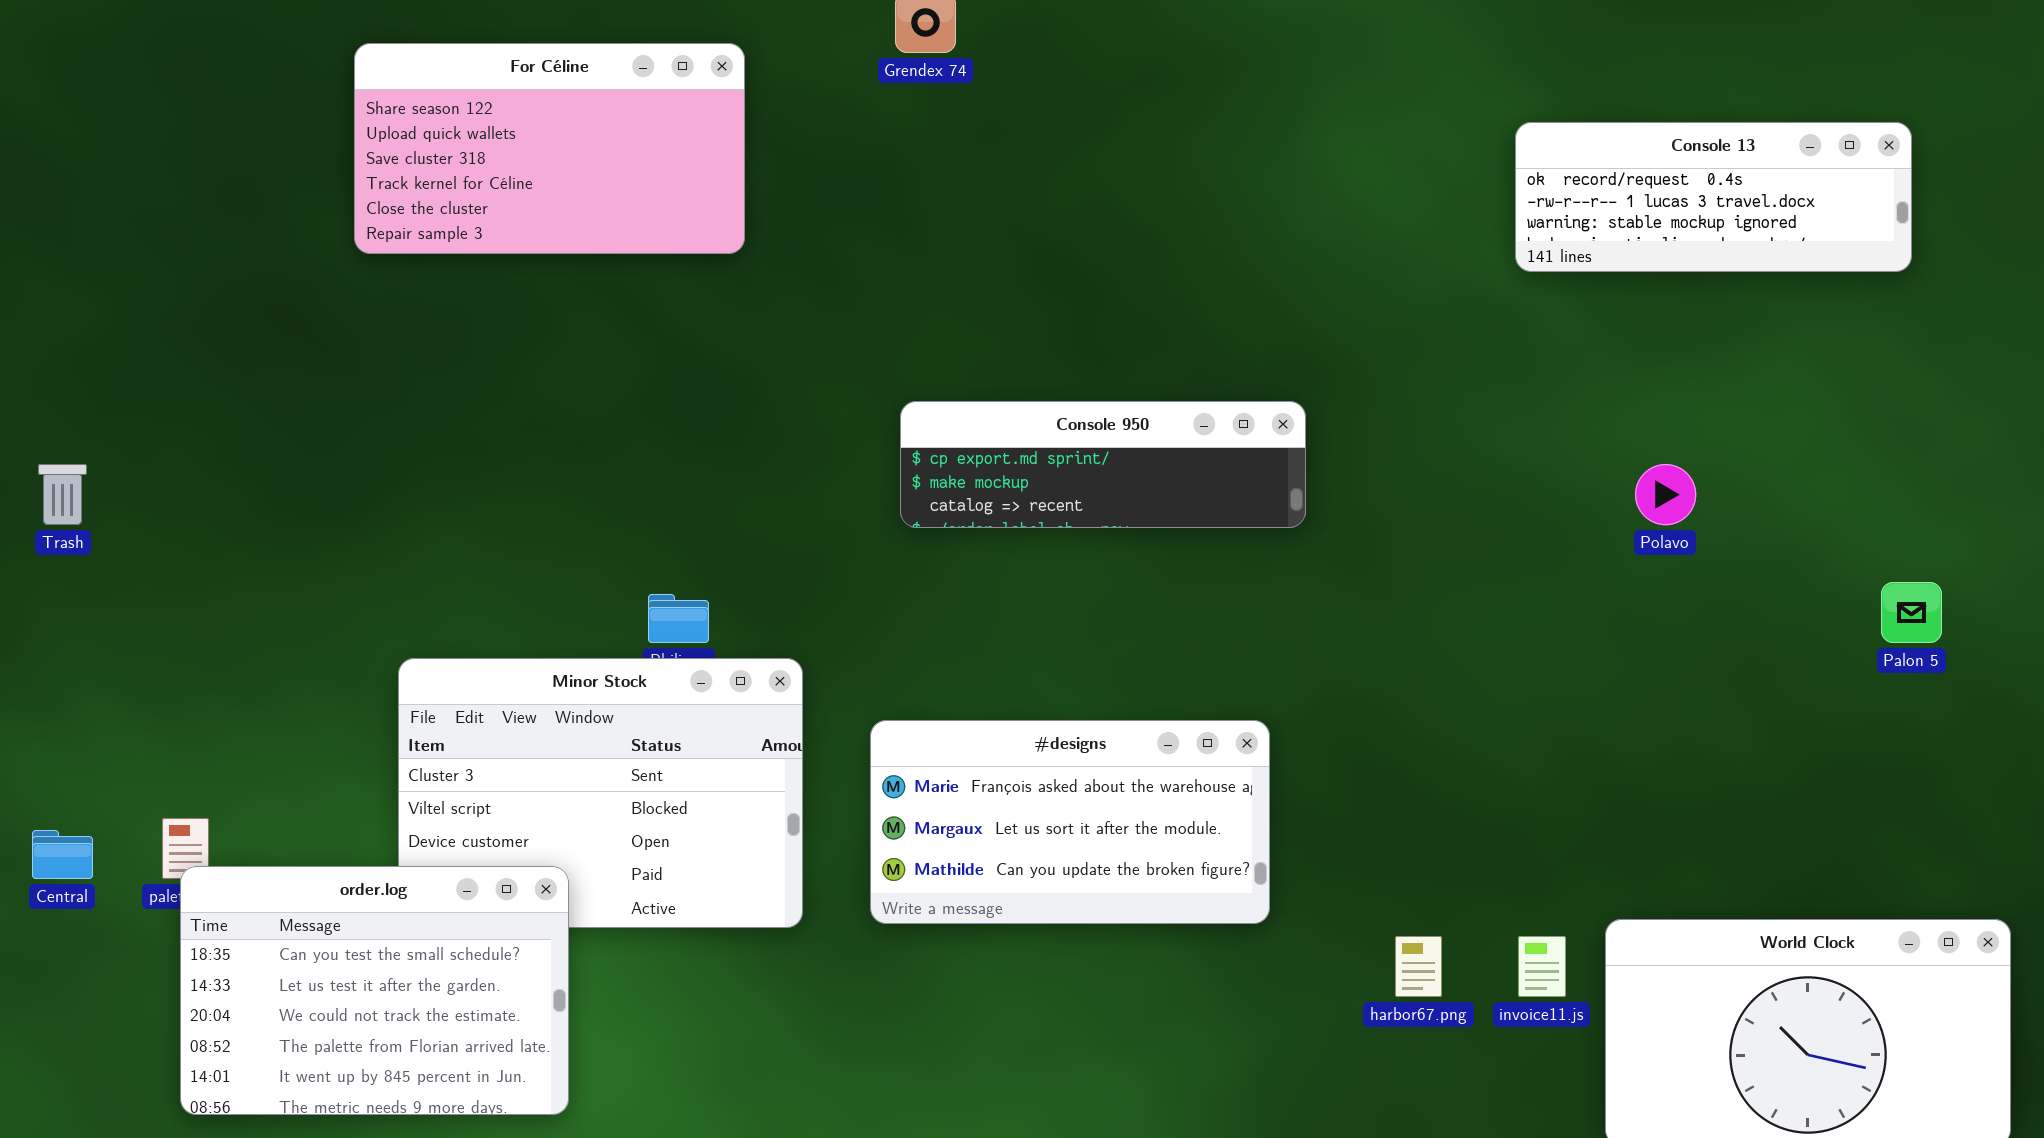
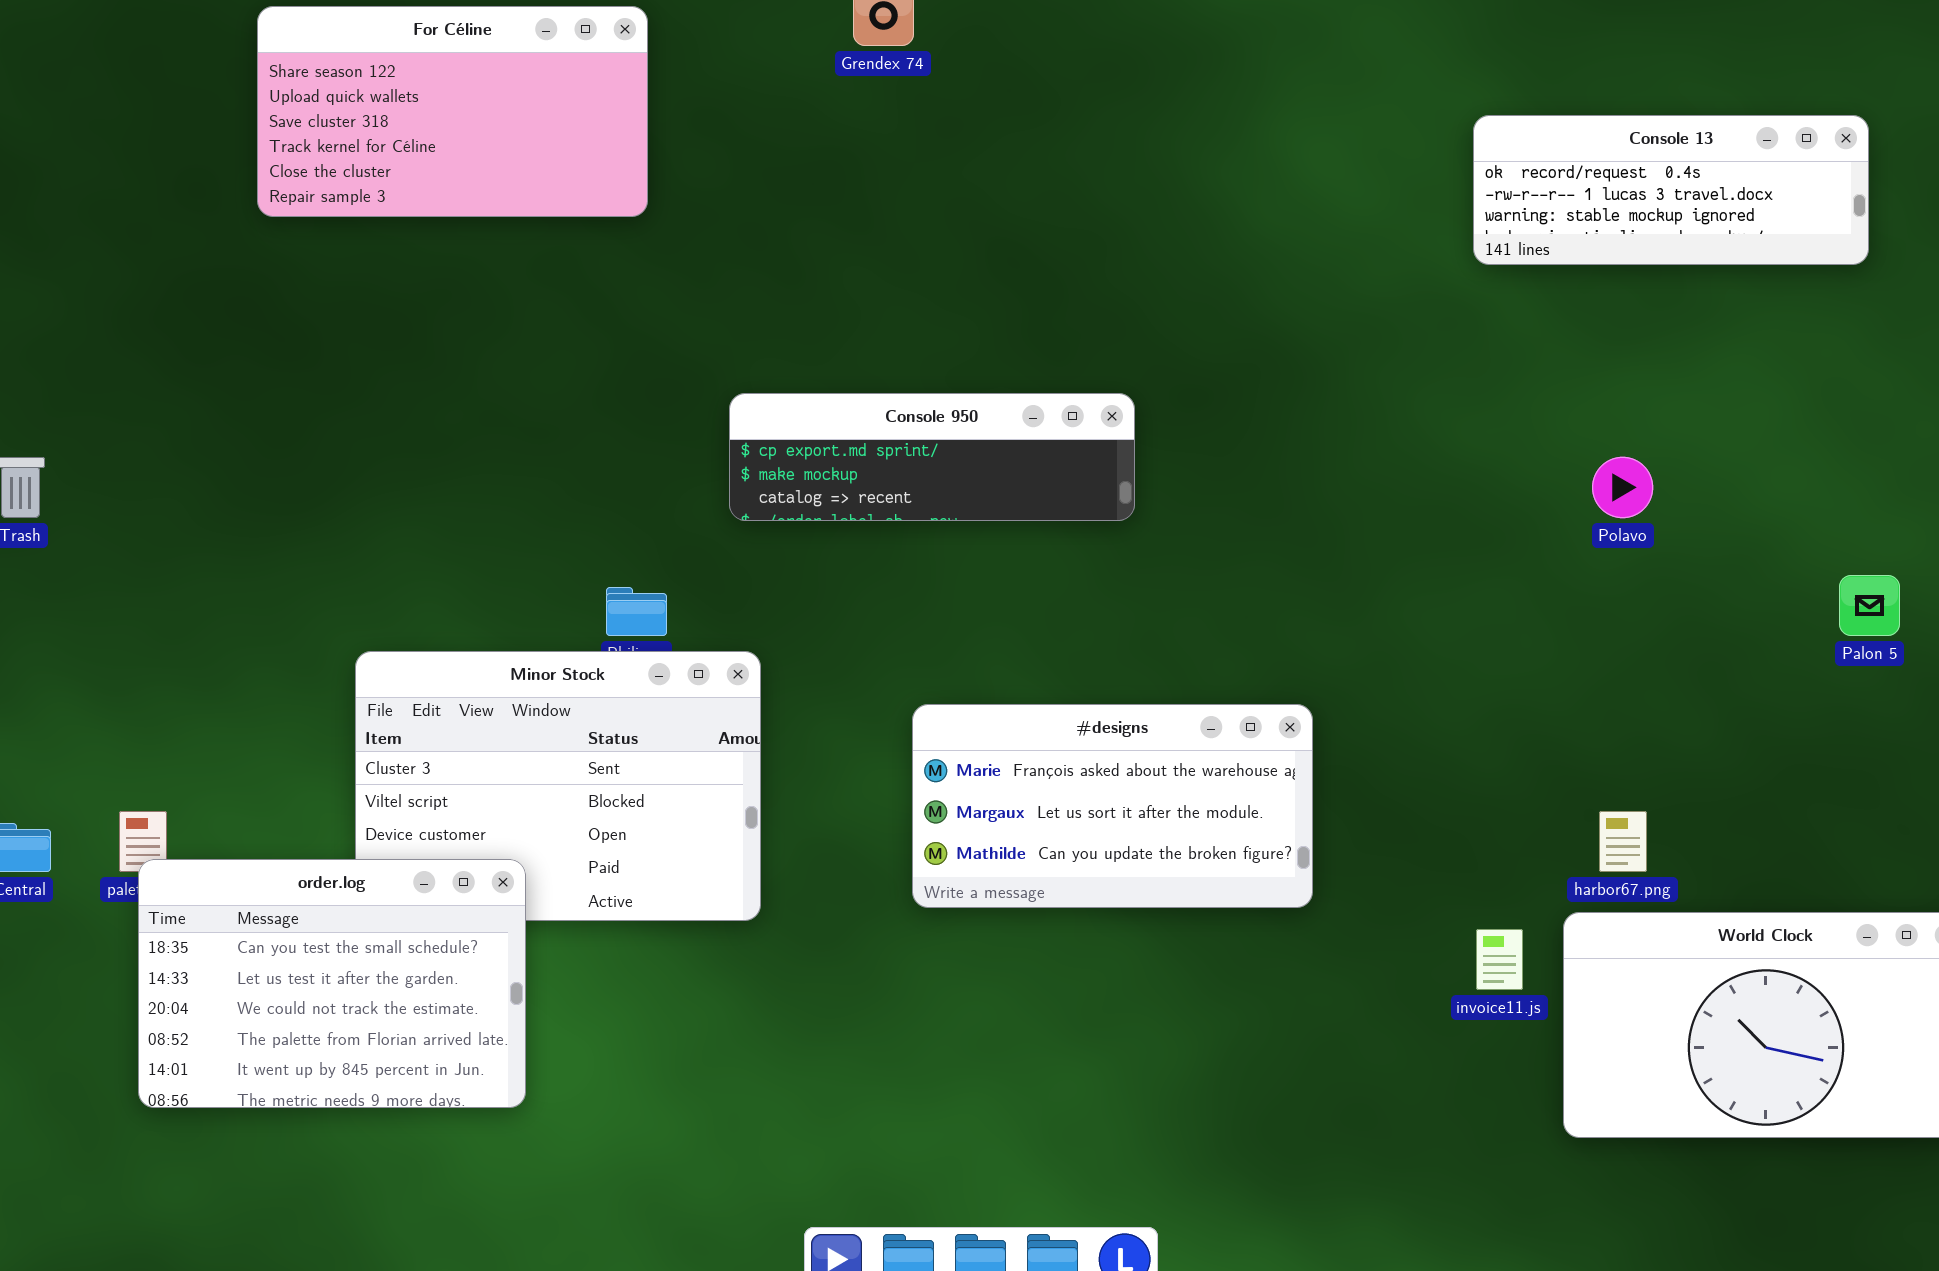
For Céline: [354,43,745,254] -> [257,6,648,217], moved
Console 950: [900,401,1306,528] -> [729,393,1135,521], moved
#designs: [870,720,1270,924] -> [912,704,1313,908], moved
harbor67.png: [1395,936,1442,997] -> [1599,811,1647,872], moved

